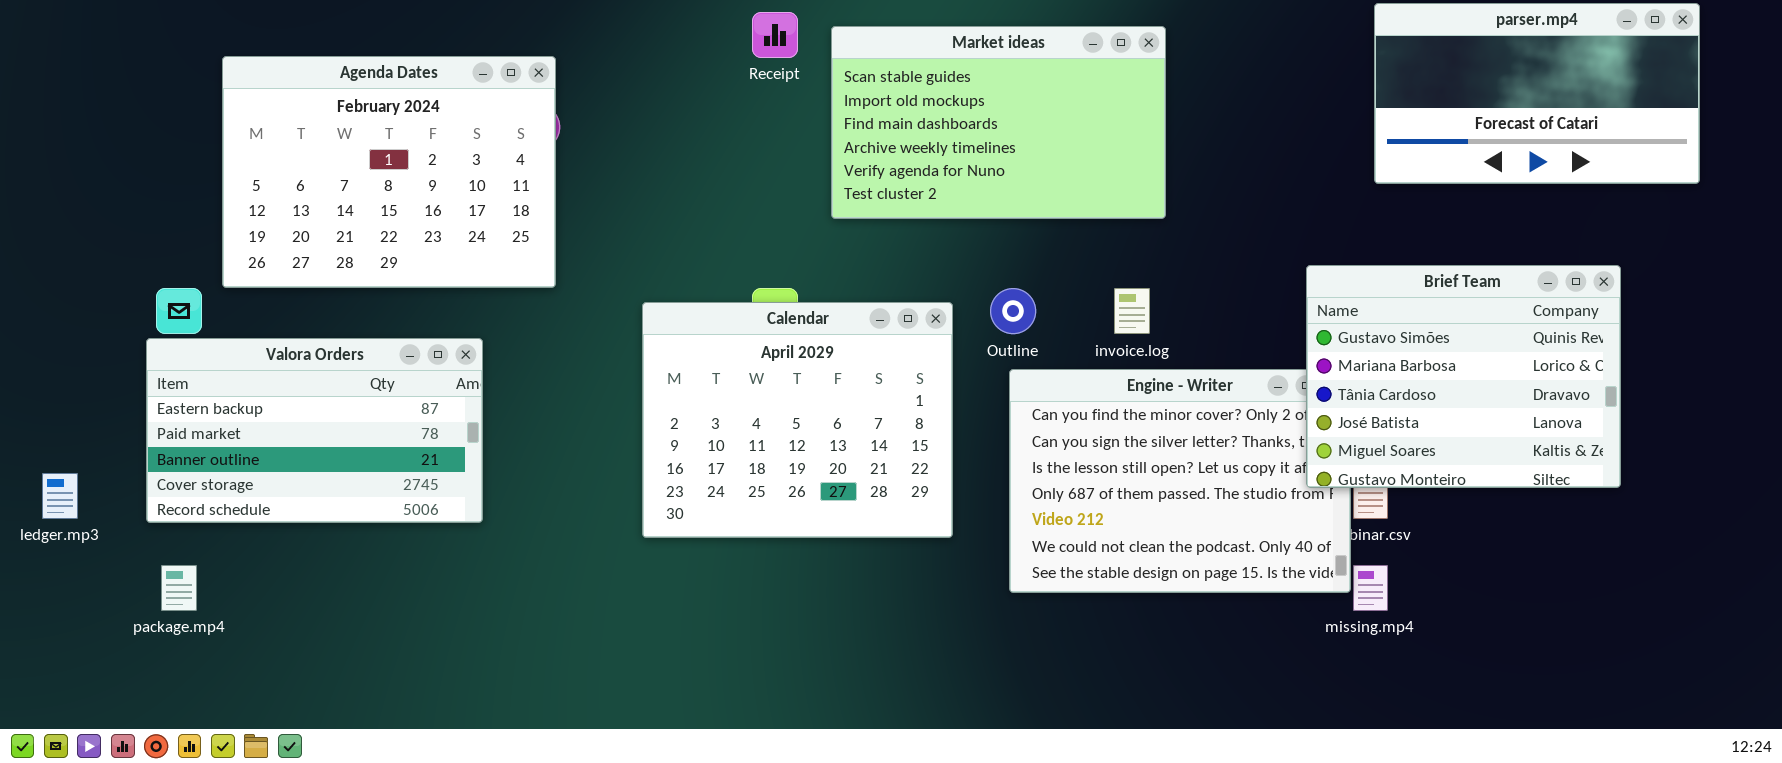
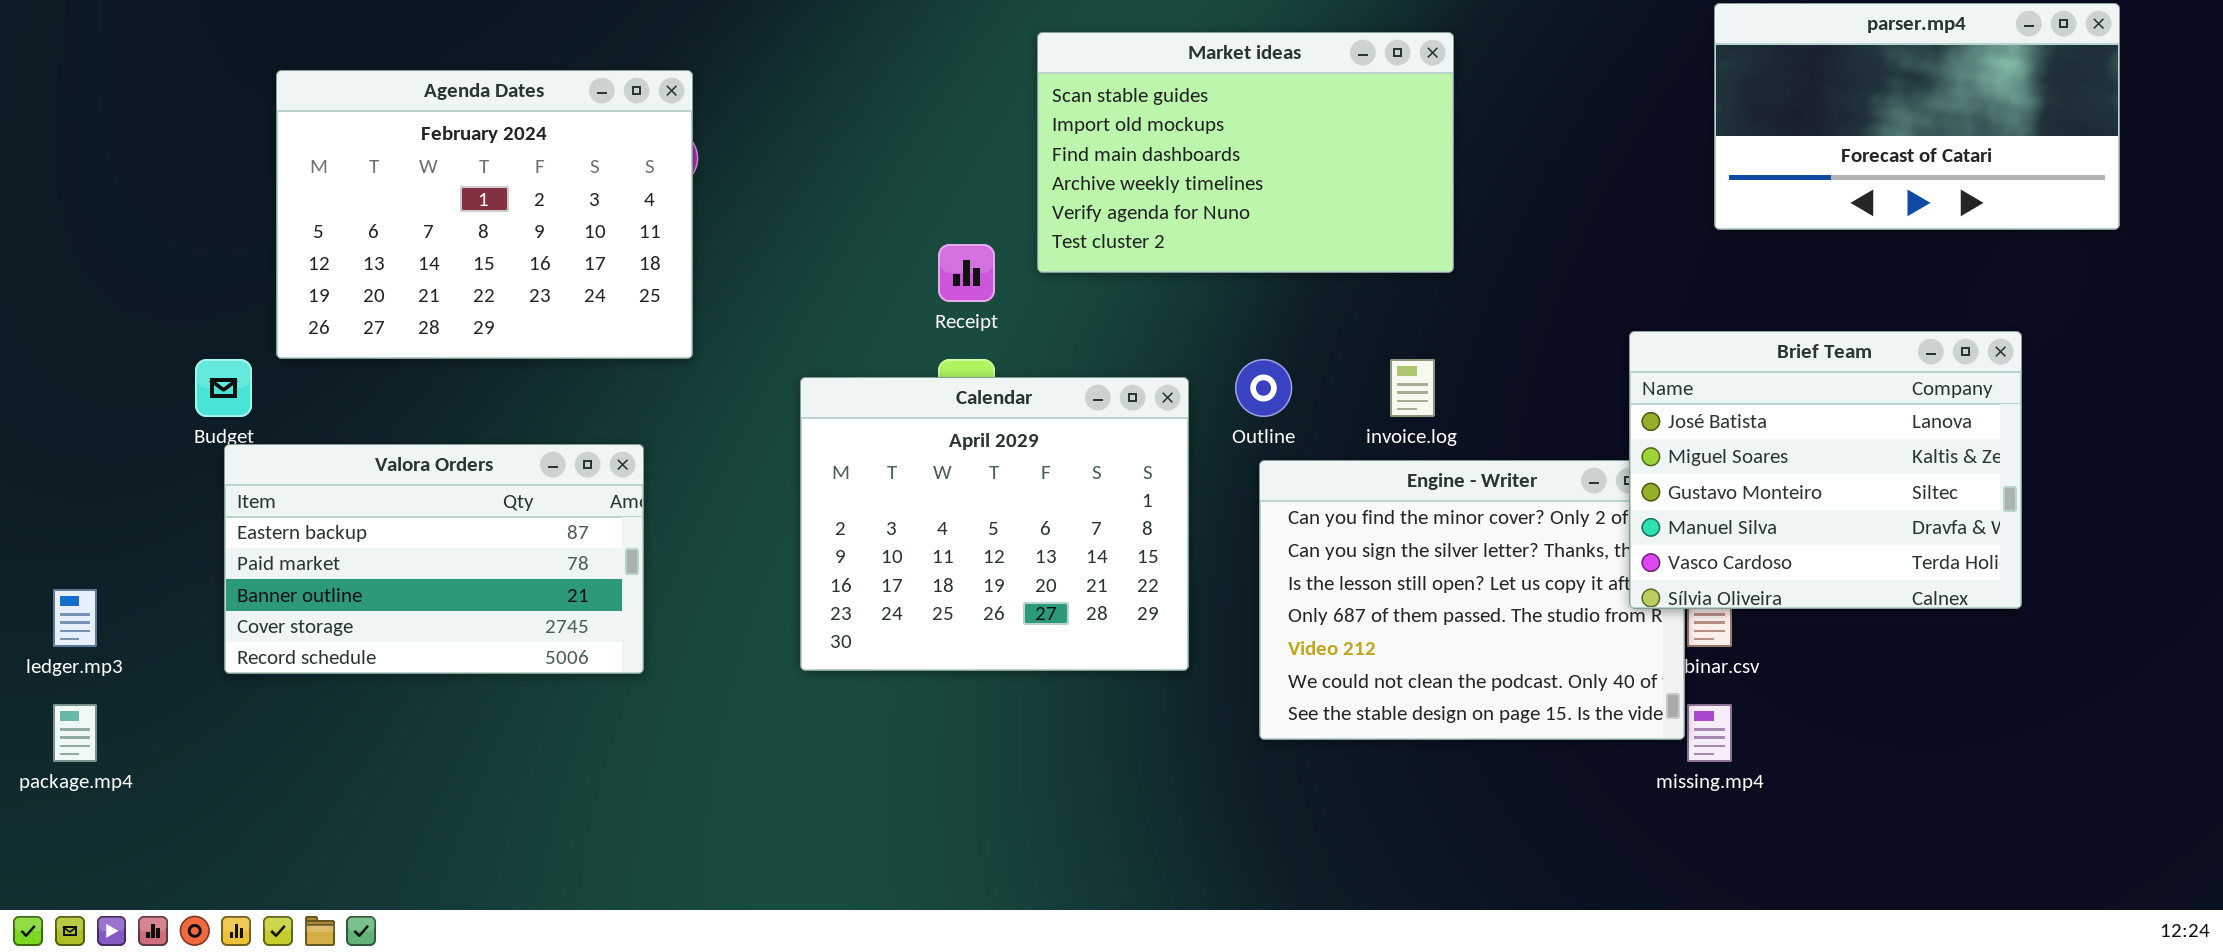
Receipt: [752,12,798,58] -> [938,244,995,302], moved
Brief Team: [1306,265,1621,488] -> [1629,331,2022,609], scrolled down 3 rows
Valora Orders: [146,338,483,523] -> [224,444,644,674], moved
package.mp4: [161,565,197,611] -> [53,704,97,762], moved

